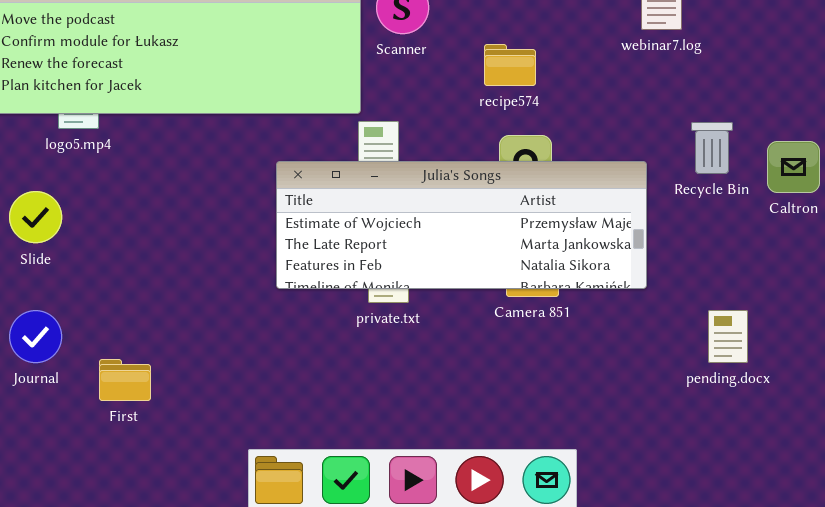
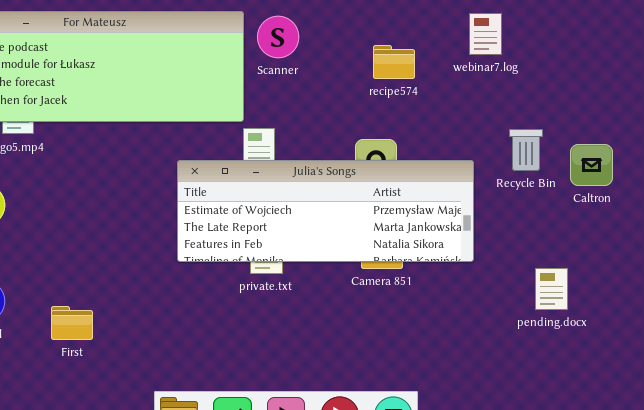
recipe574: [484,44,536,86] -> [373,45,415,79], moved
pending.docx: [708,310,748,363] -> [535,268,568,310], moved
First: [99,359,151,401] -> [51,306,93,340], moved

